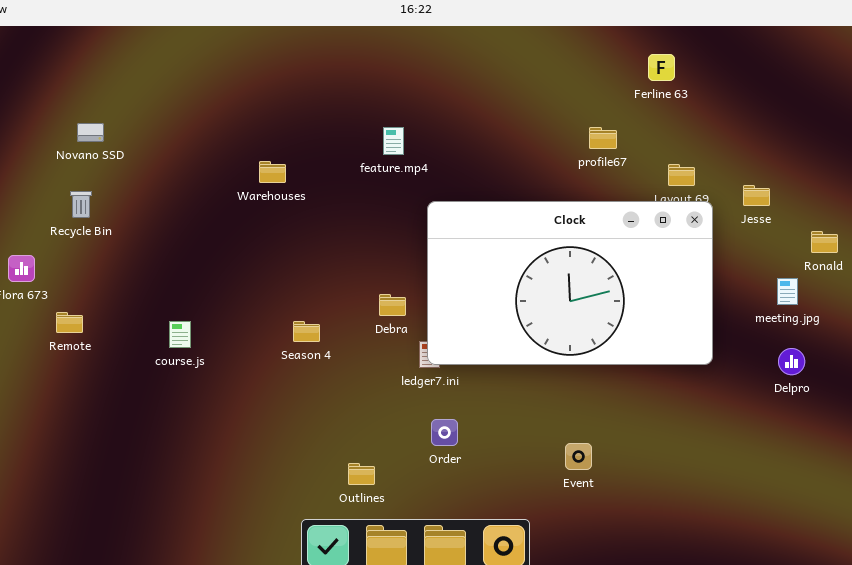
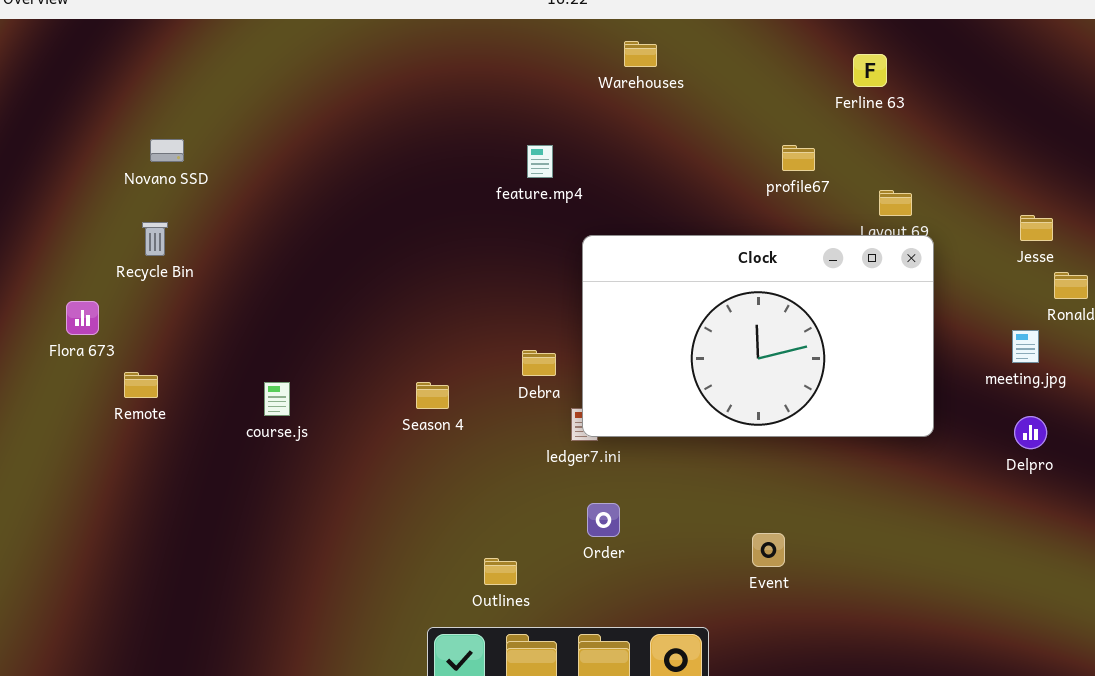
Warehouses: [259,161,286,183] -> [624,41,657,67], moved
Jesse: [743,185,770,206] -> [1020,215,1053,241], moved

